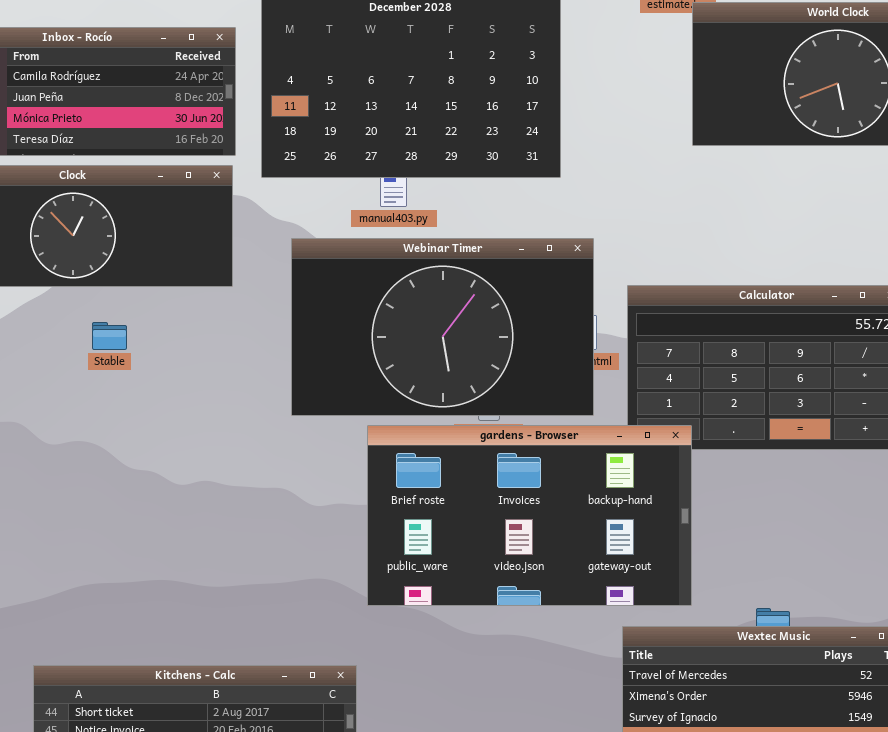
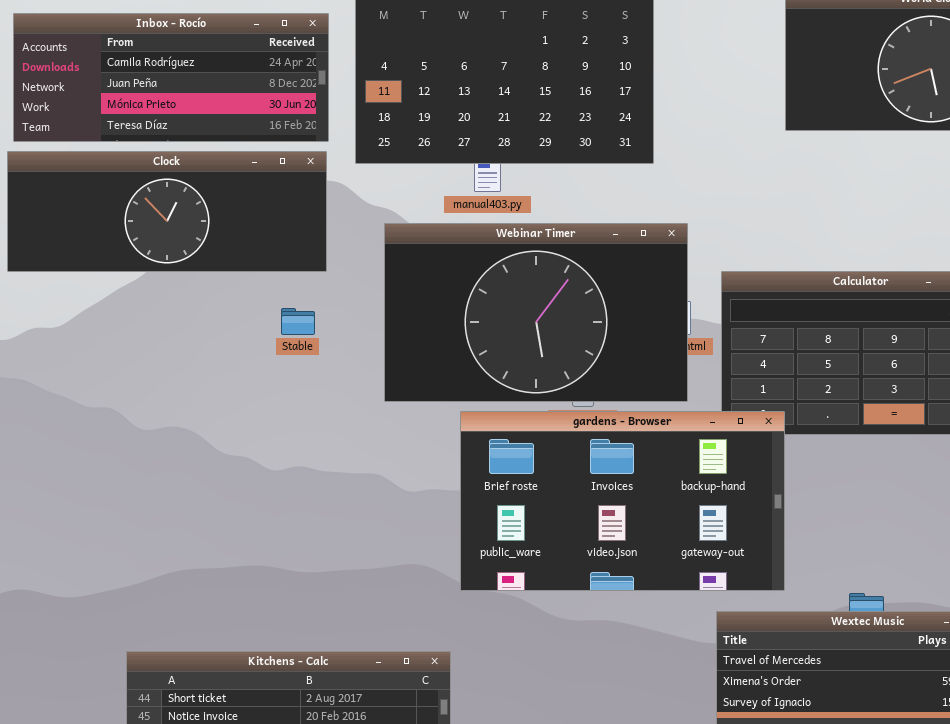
Stable: [92,322,127,350] -> [281,308,315,335], moved

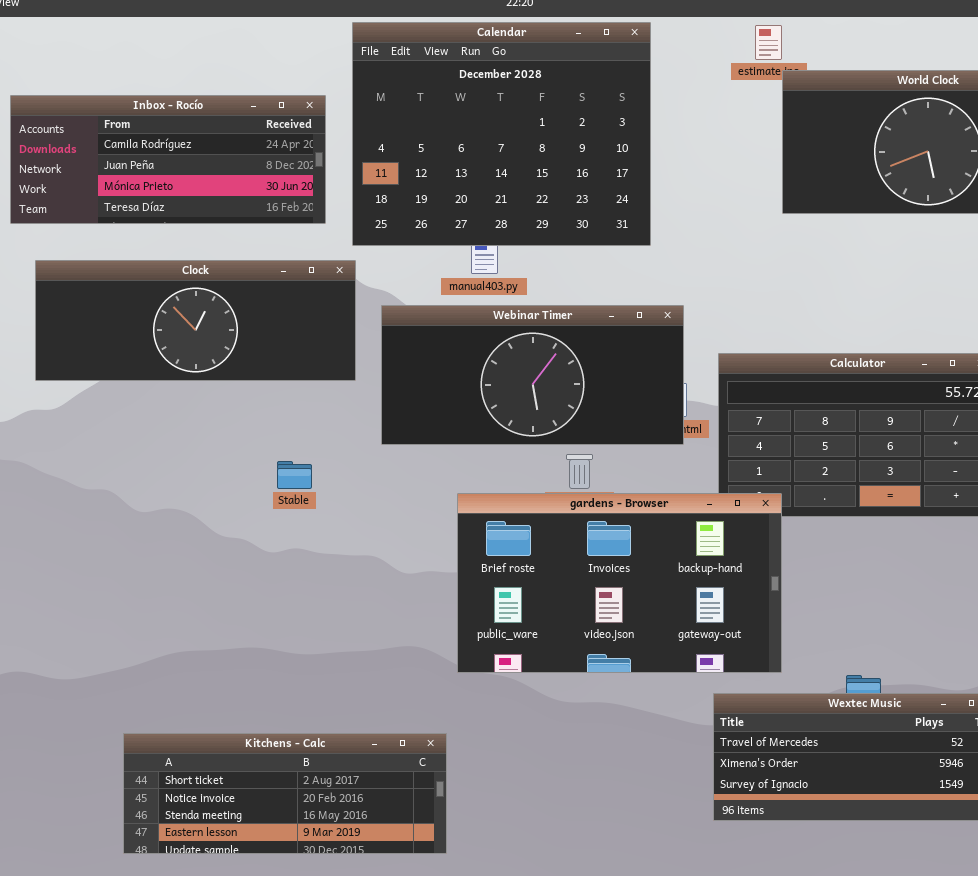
Clock: [7,151,327,272] -> [35,260,356,381], moved
Webinar Timer: [384,223,688,402] -> [381,305,684,445], resized
Stable: [281,308,315,335] -> [277,461,312,489], moved

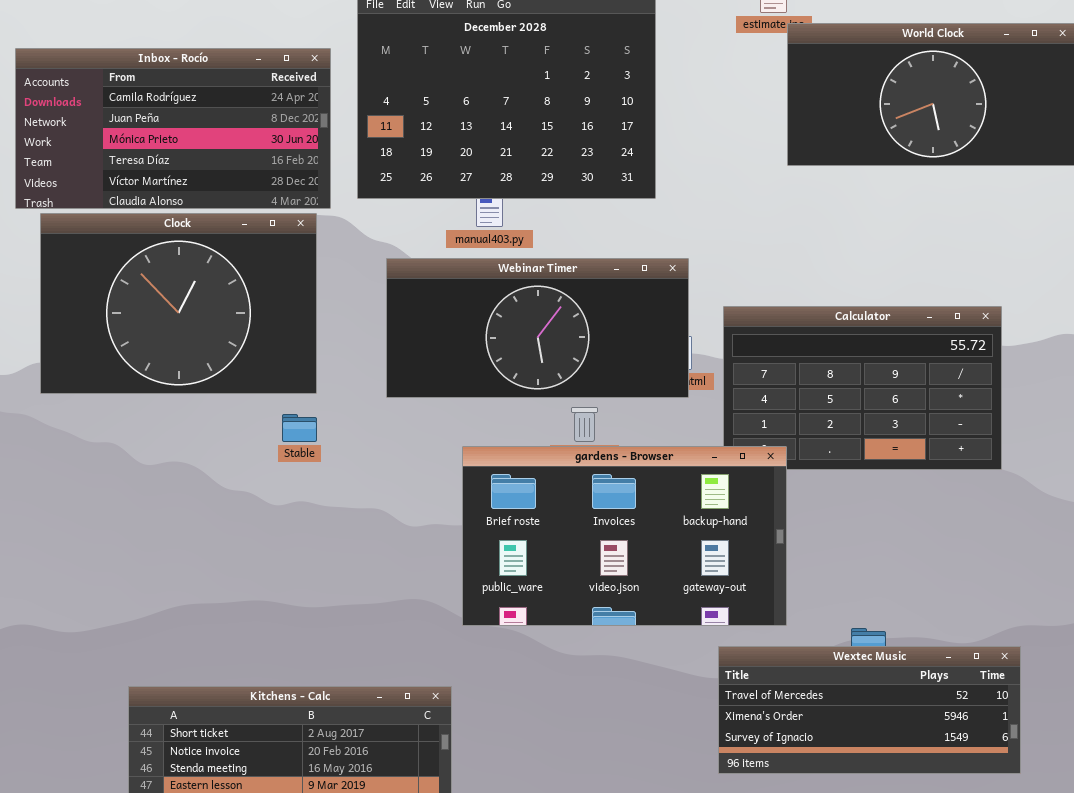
Inbox - Rocío: [10,95,326,224] -> [15,48,331,209], resized
Clock: [35,260,356,381] -> [40,213,317,394], resized

